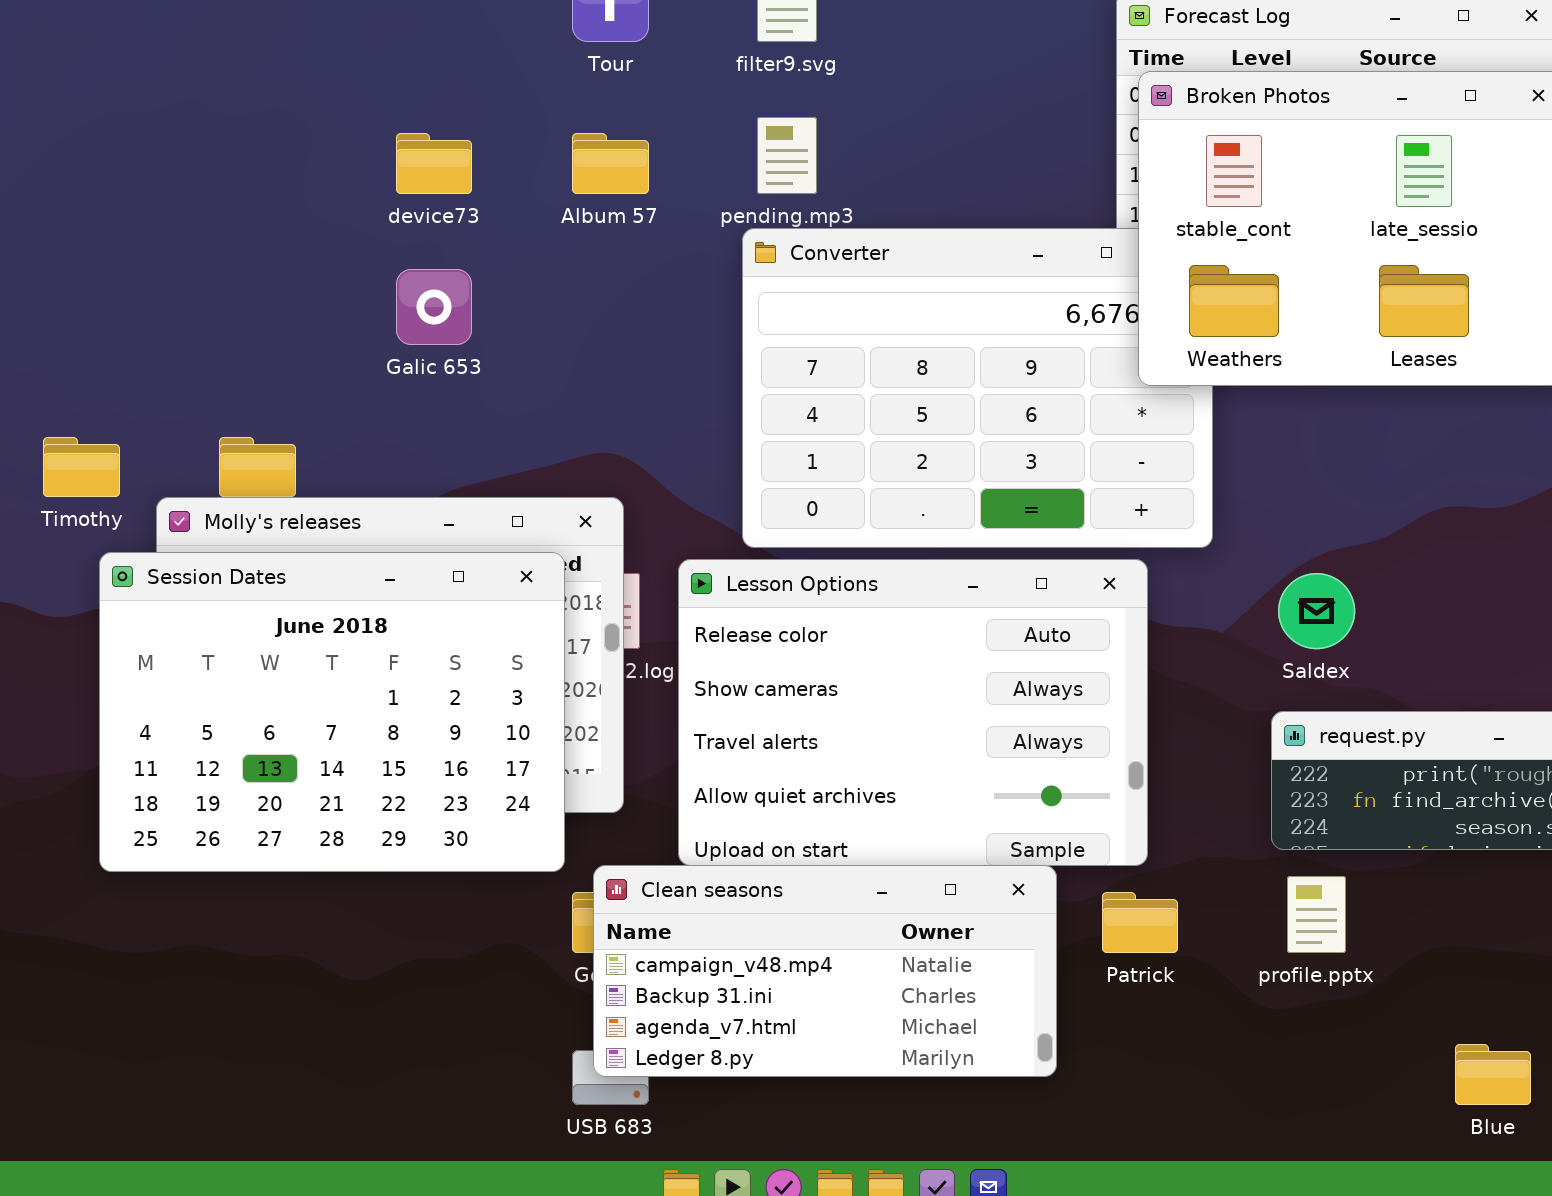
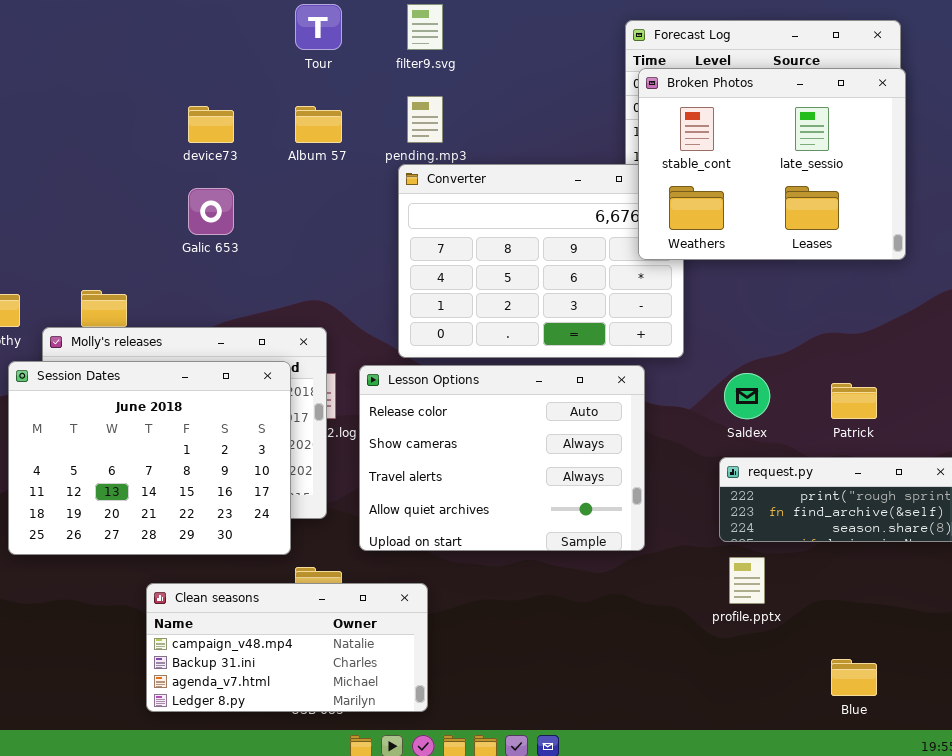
Clean seasons: [593,865,1057,1077] -> [146,583,428,712], moved
Patrick: [1102,892,1178,953] -> [831,383,877,419], moved

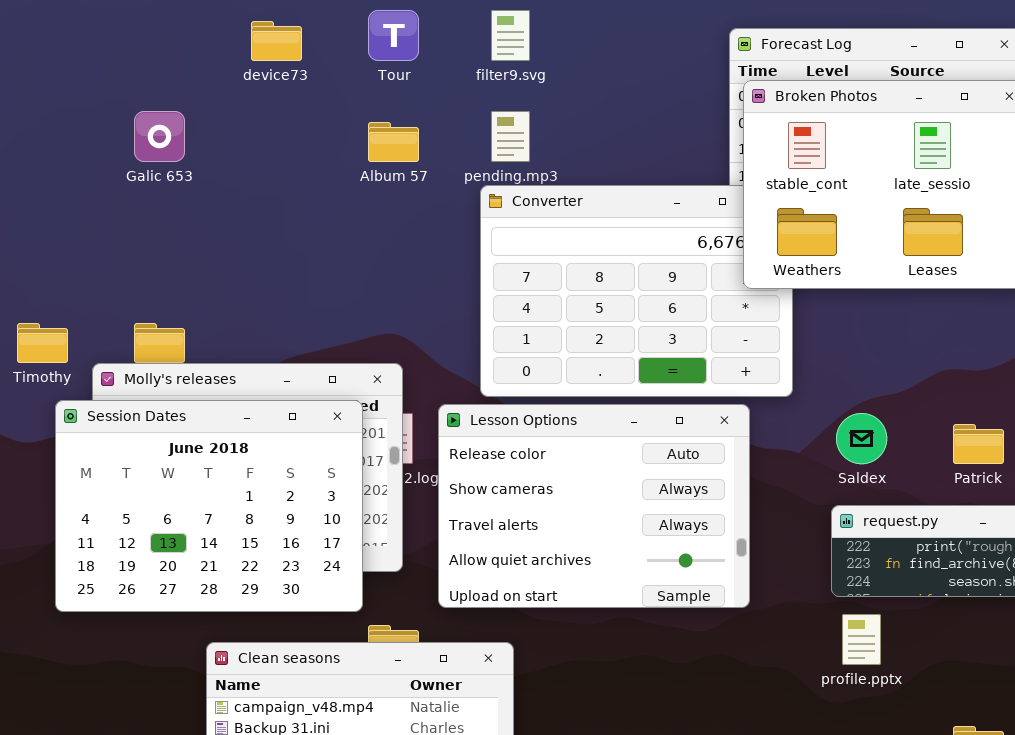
device73: [188,106,234,143] -> [251,21,302,61], moved
Galic 653: [188,188,234,235] -> [134,111,185,162], moved

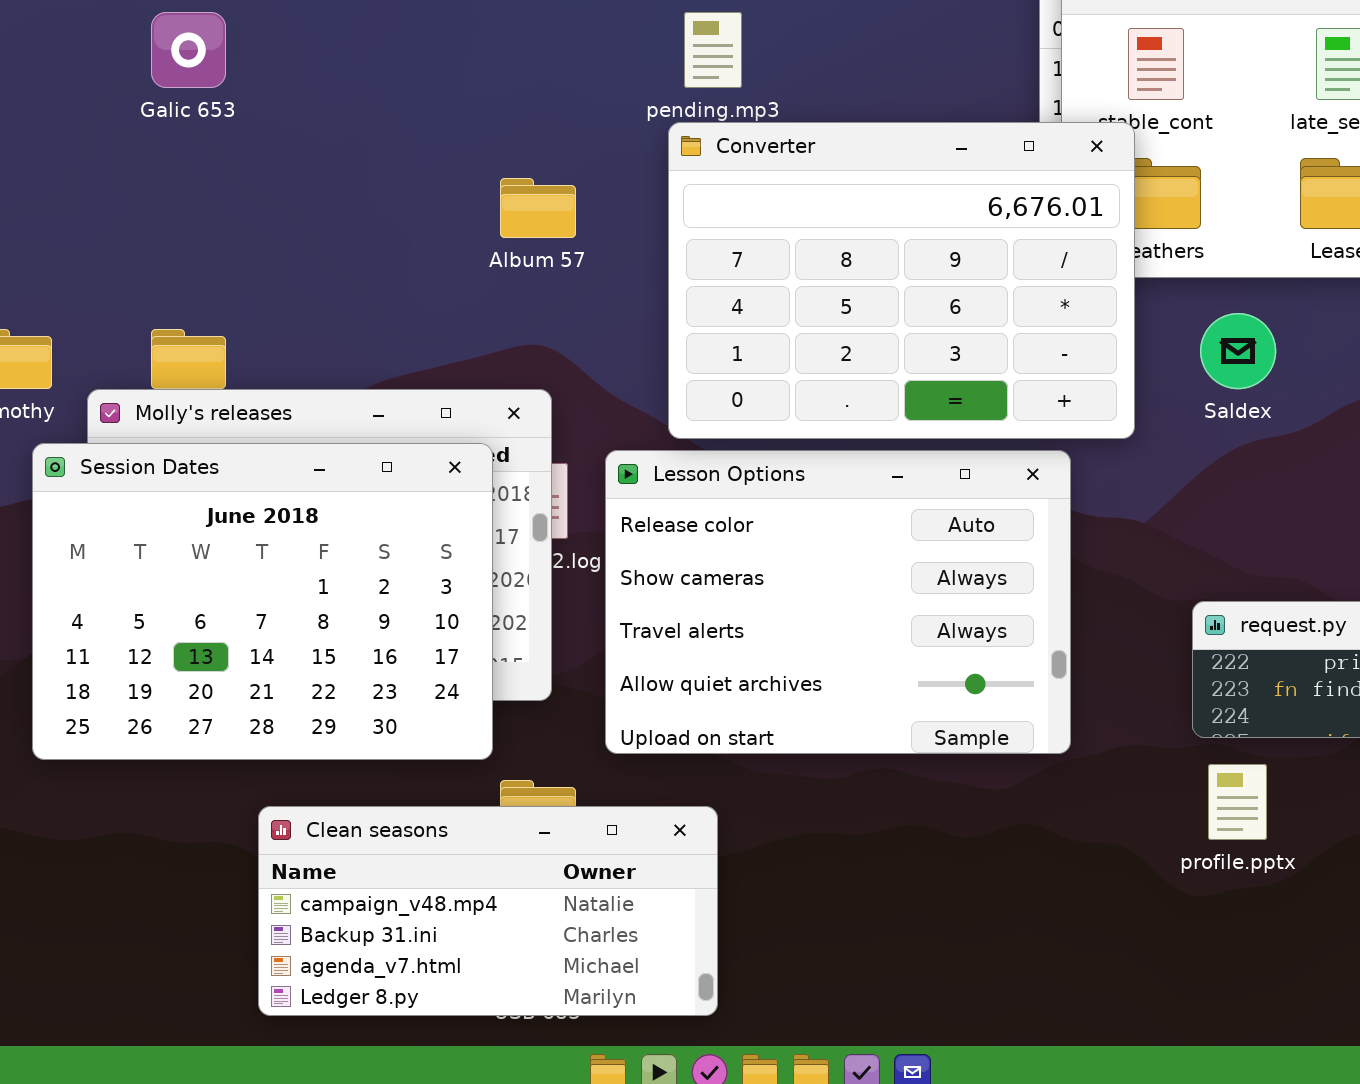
Album 57: [368,122,419,162] -> [500,178,576,238], moved
Converter: [480,185,793,397] -> [668,122,1135,439], raised
Saldex: [836,413,887,464] -> [1200,313,1276,389], moved

